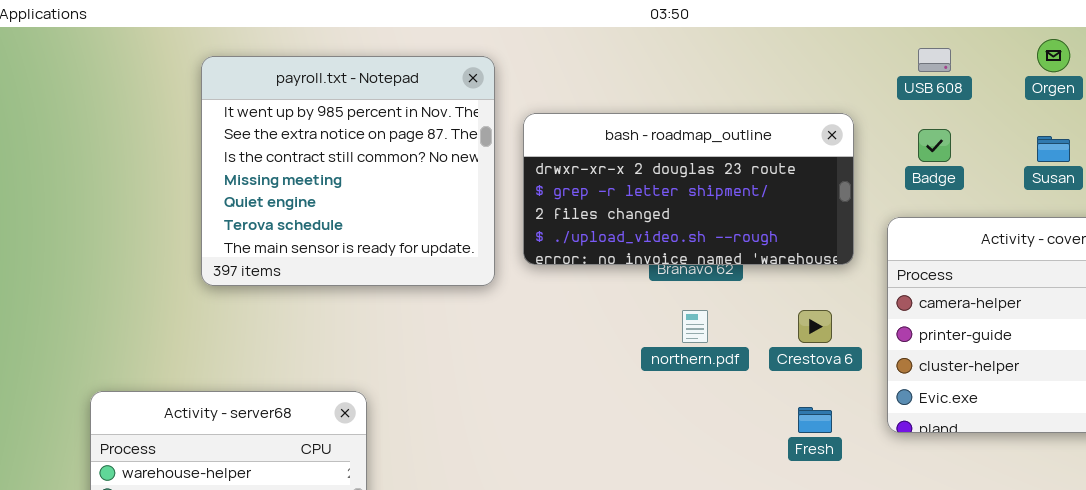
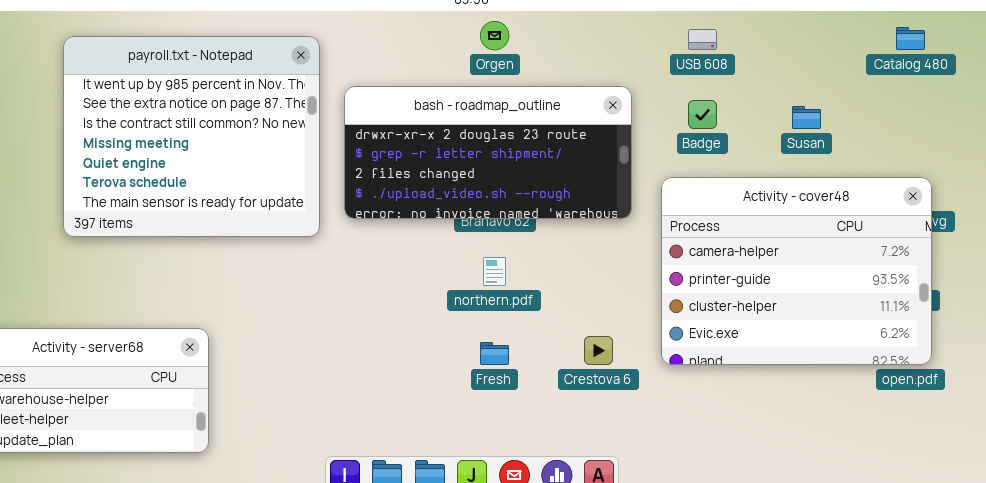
Orgen: [1037,39,1070,72] -> [480,21,509,50], moved
Crestova 6: [798,310,832,343] -> [584,336,613,365], moved
Fresh: [798,407,832,433] -> [480,342,509,365], moved

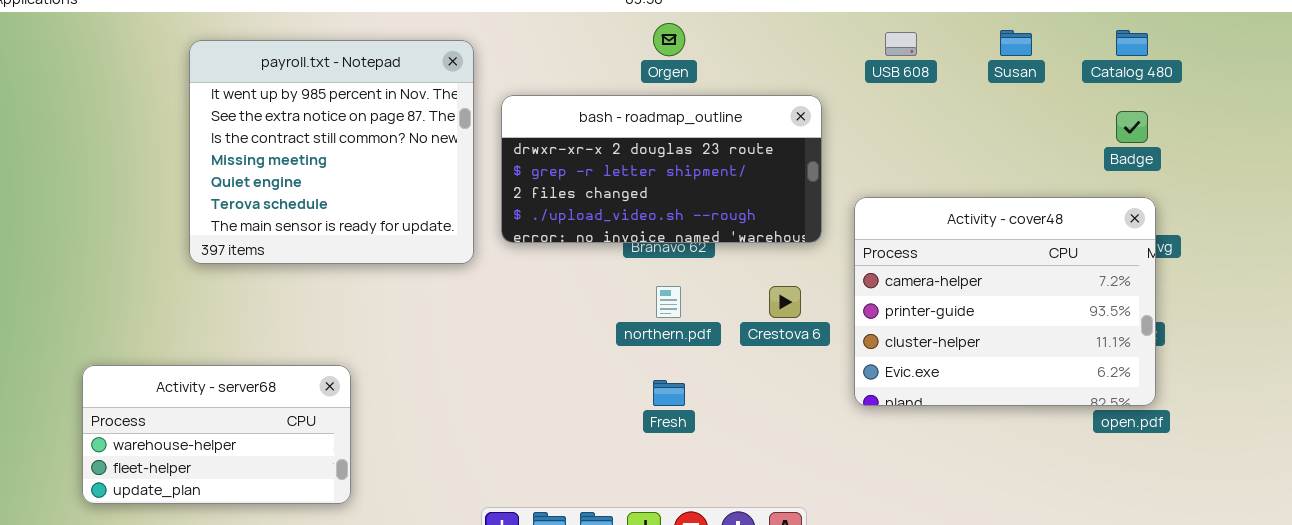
Badge: [688,100,717,129] -> [1116,111,1148,143], moved
Susan: [792,106,821,129] -> [1000,30,1032,56], moved
Crestova 6: [584,336,613,365] -> [769,286,801,318], moved

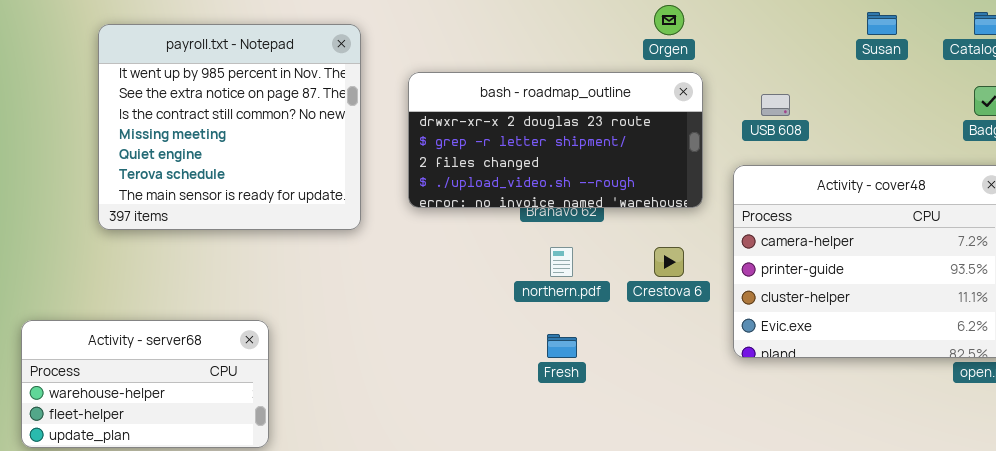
Orgen: [653,23,685,56] -> [654,5,684,35], moved
USB 608: [885,32,917,56] -> [761,94,790,116], moved
payroll.txt - Notepad: [189,40,474,264] -> [98,24,361,230], moved

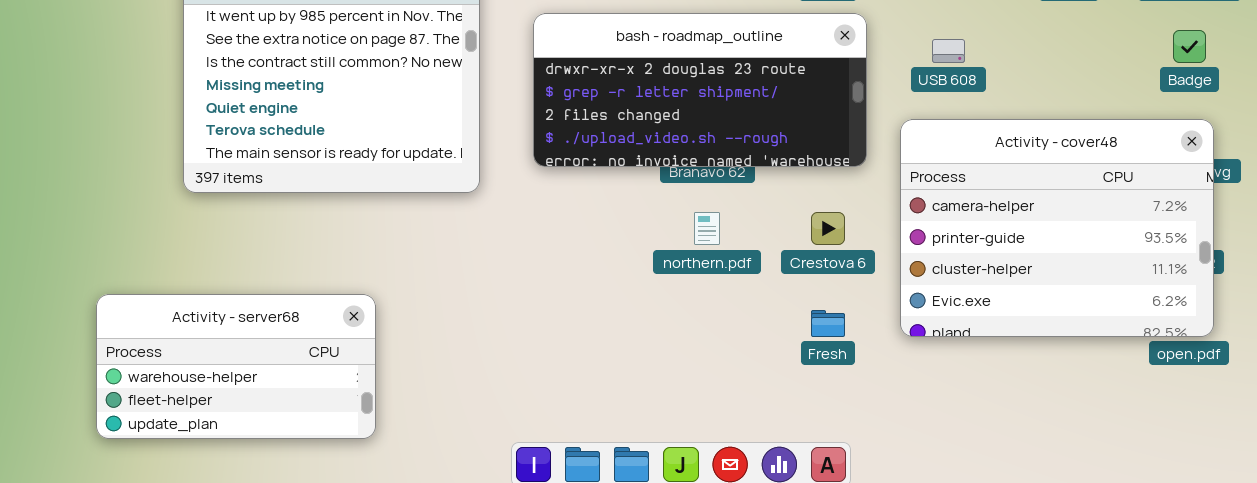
Fresh: [547,334,577,358] -> [811,310,845,337], moved

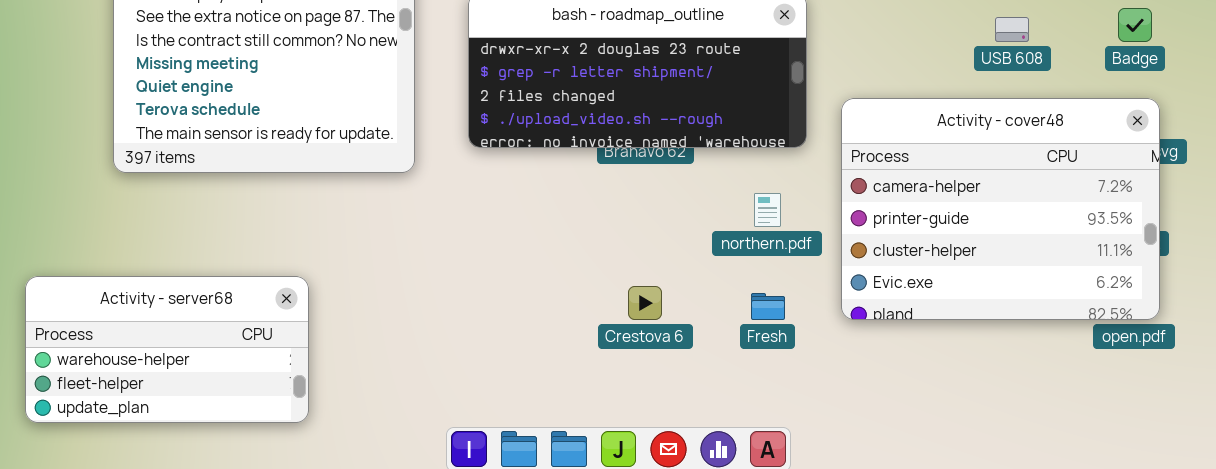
USB 608: [932,39,965,63] -> [995,17,1029,42], moved
northern.pdf: [694,212,720,245] -> [754,193,781,227], moved
Crestova 6: [811,212,845,245] -> [628,286,662,320], moved

